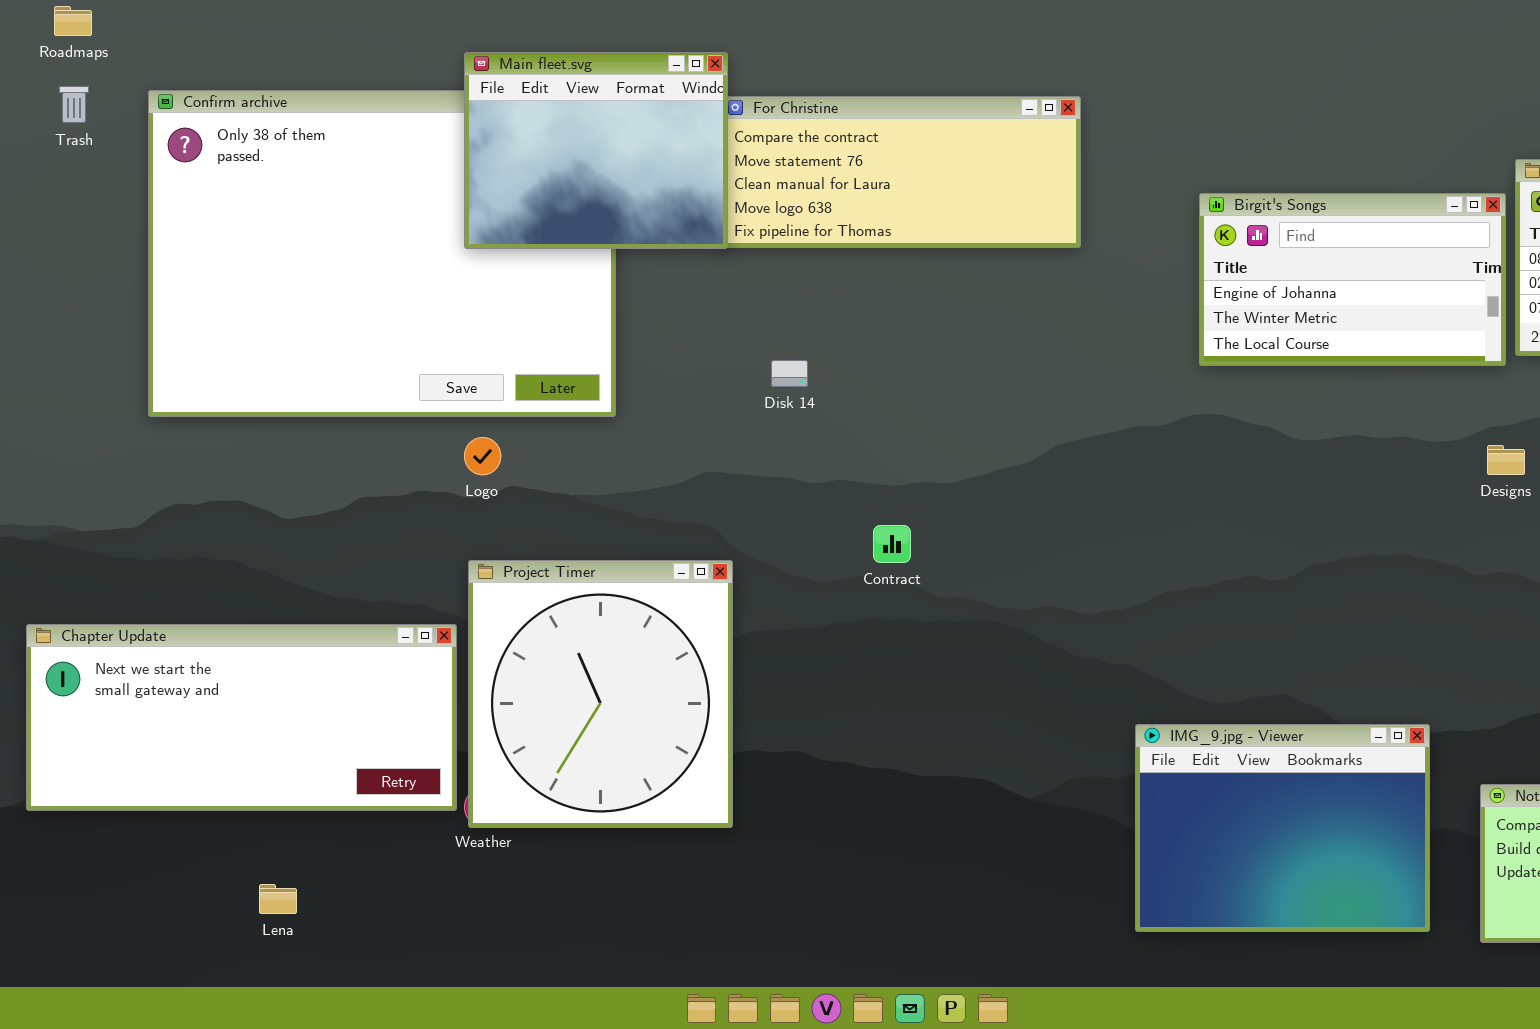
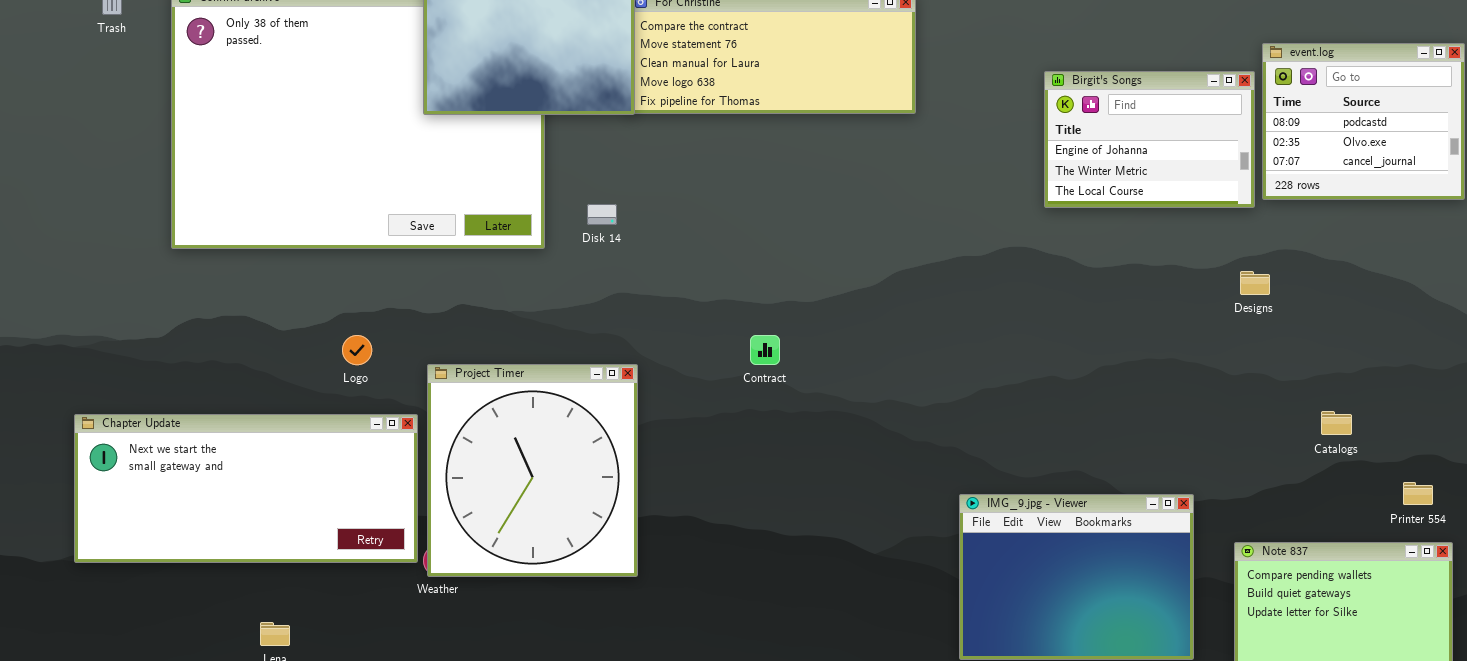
Birgit's Songs: [1199,193,1506,366] -> [1044,71,1255,208], resized
Disk 14: [771,360,808,387] -> [587,204,617,225], moved
Logo: [464,437,501,475] -> [342,335,372,365], moved

